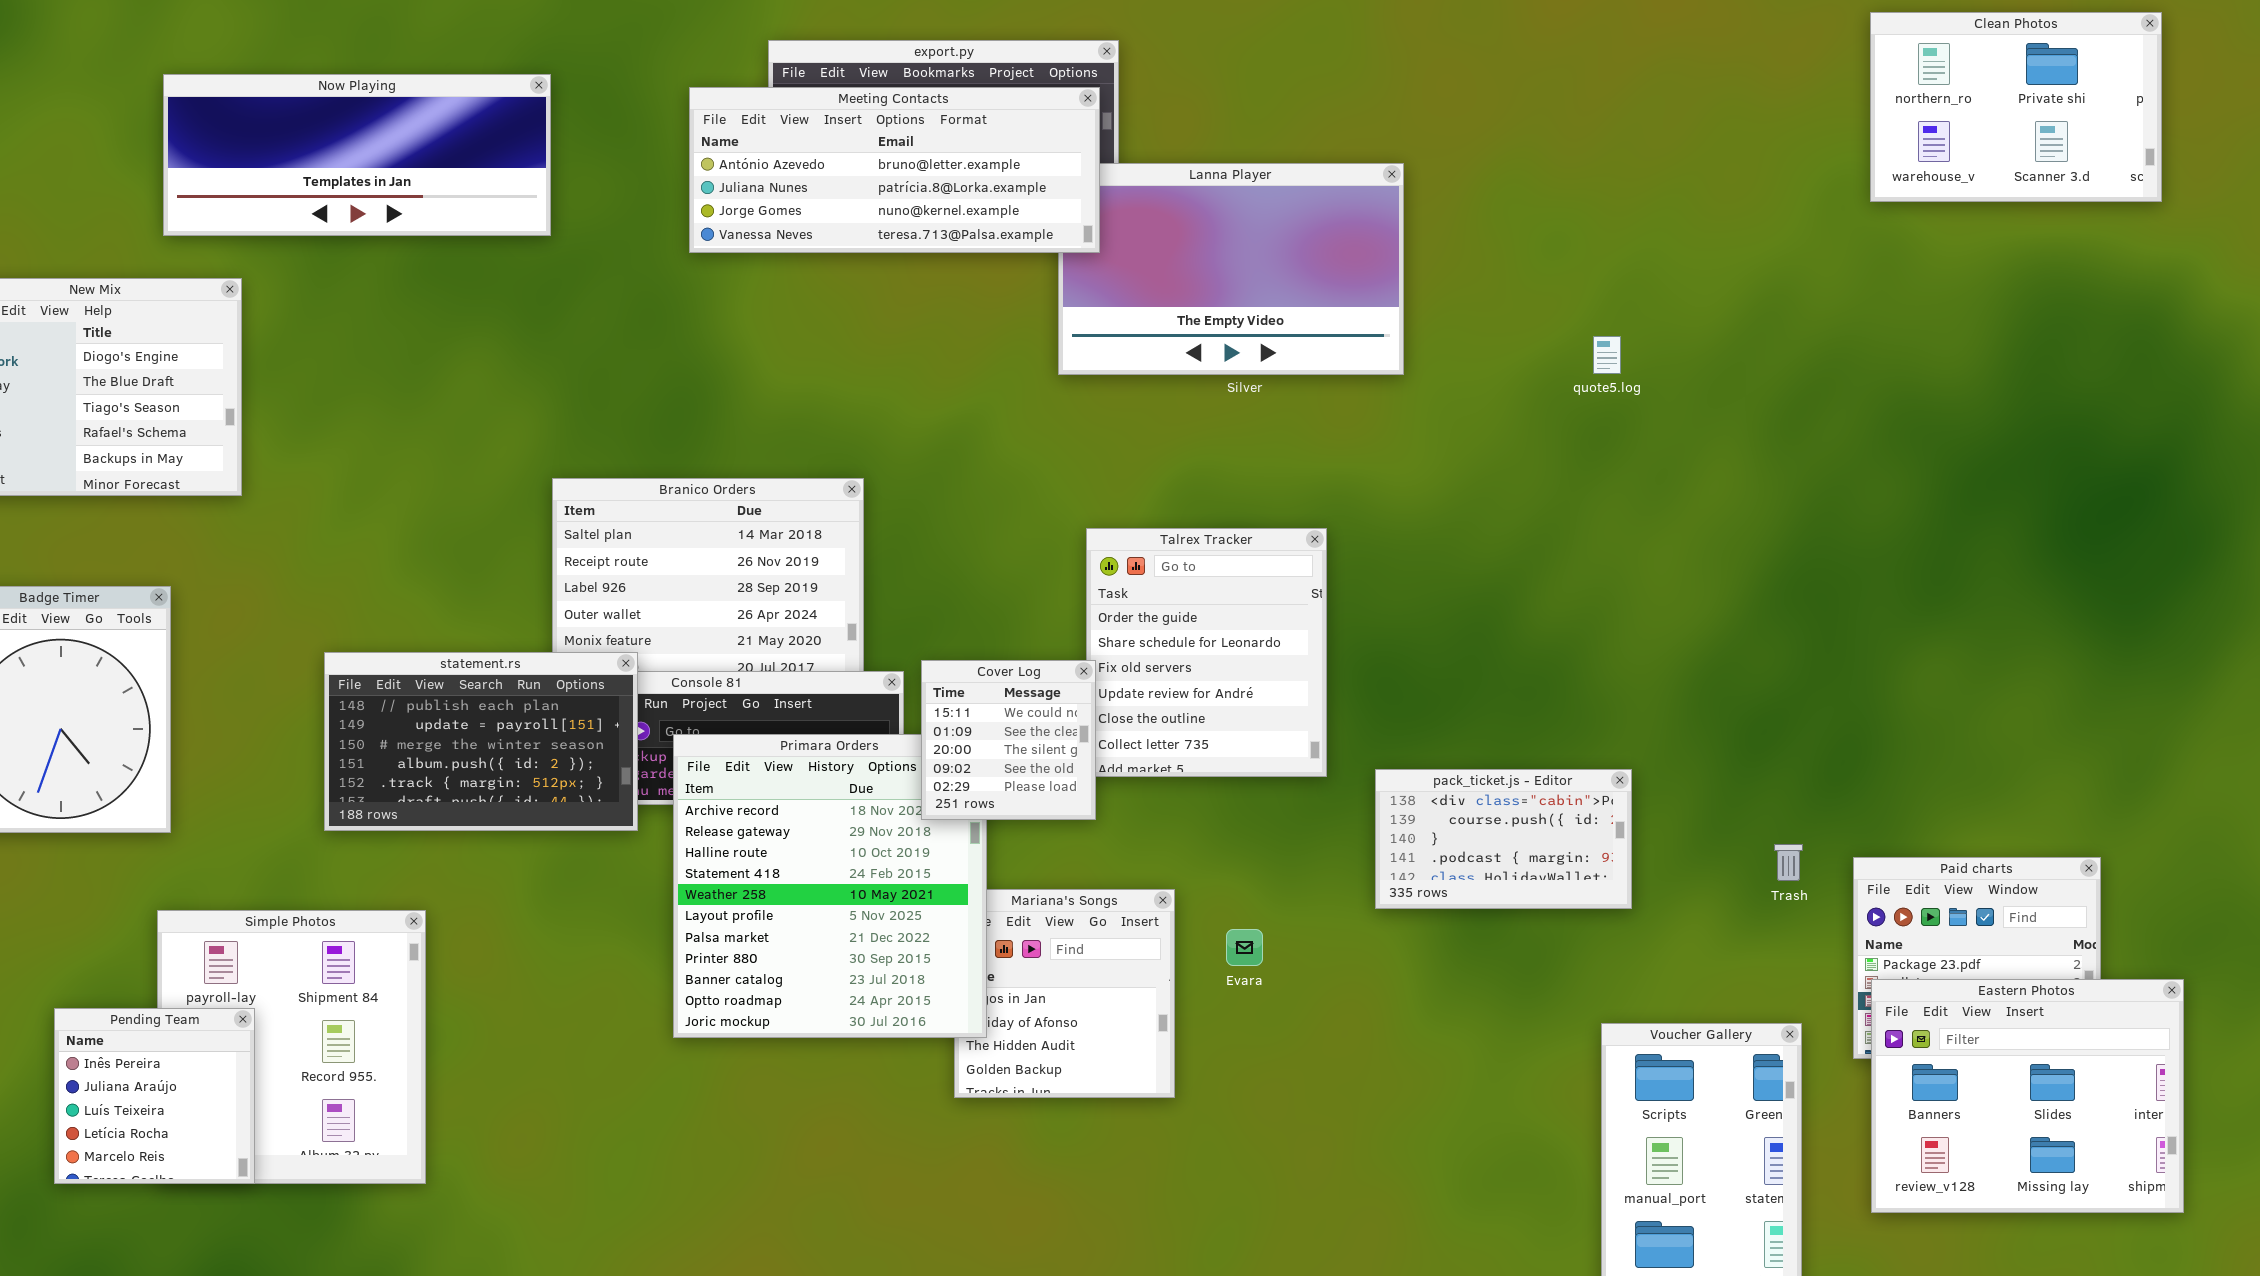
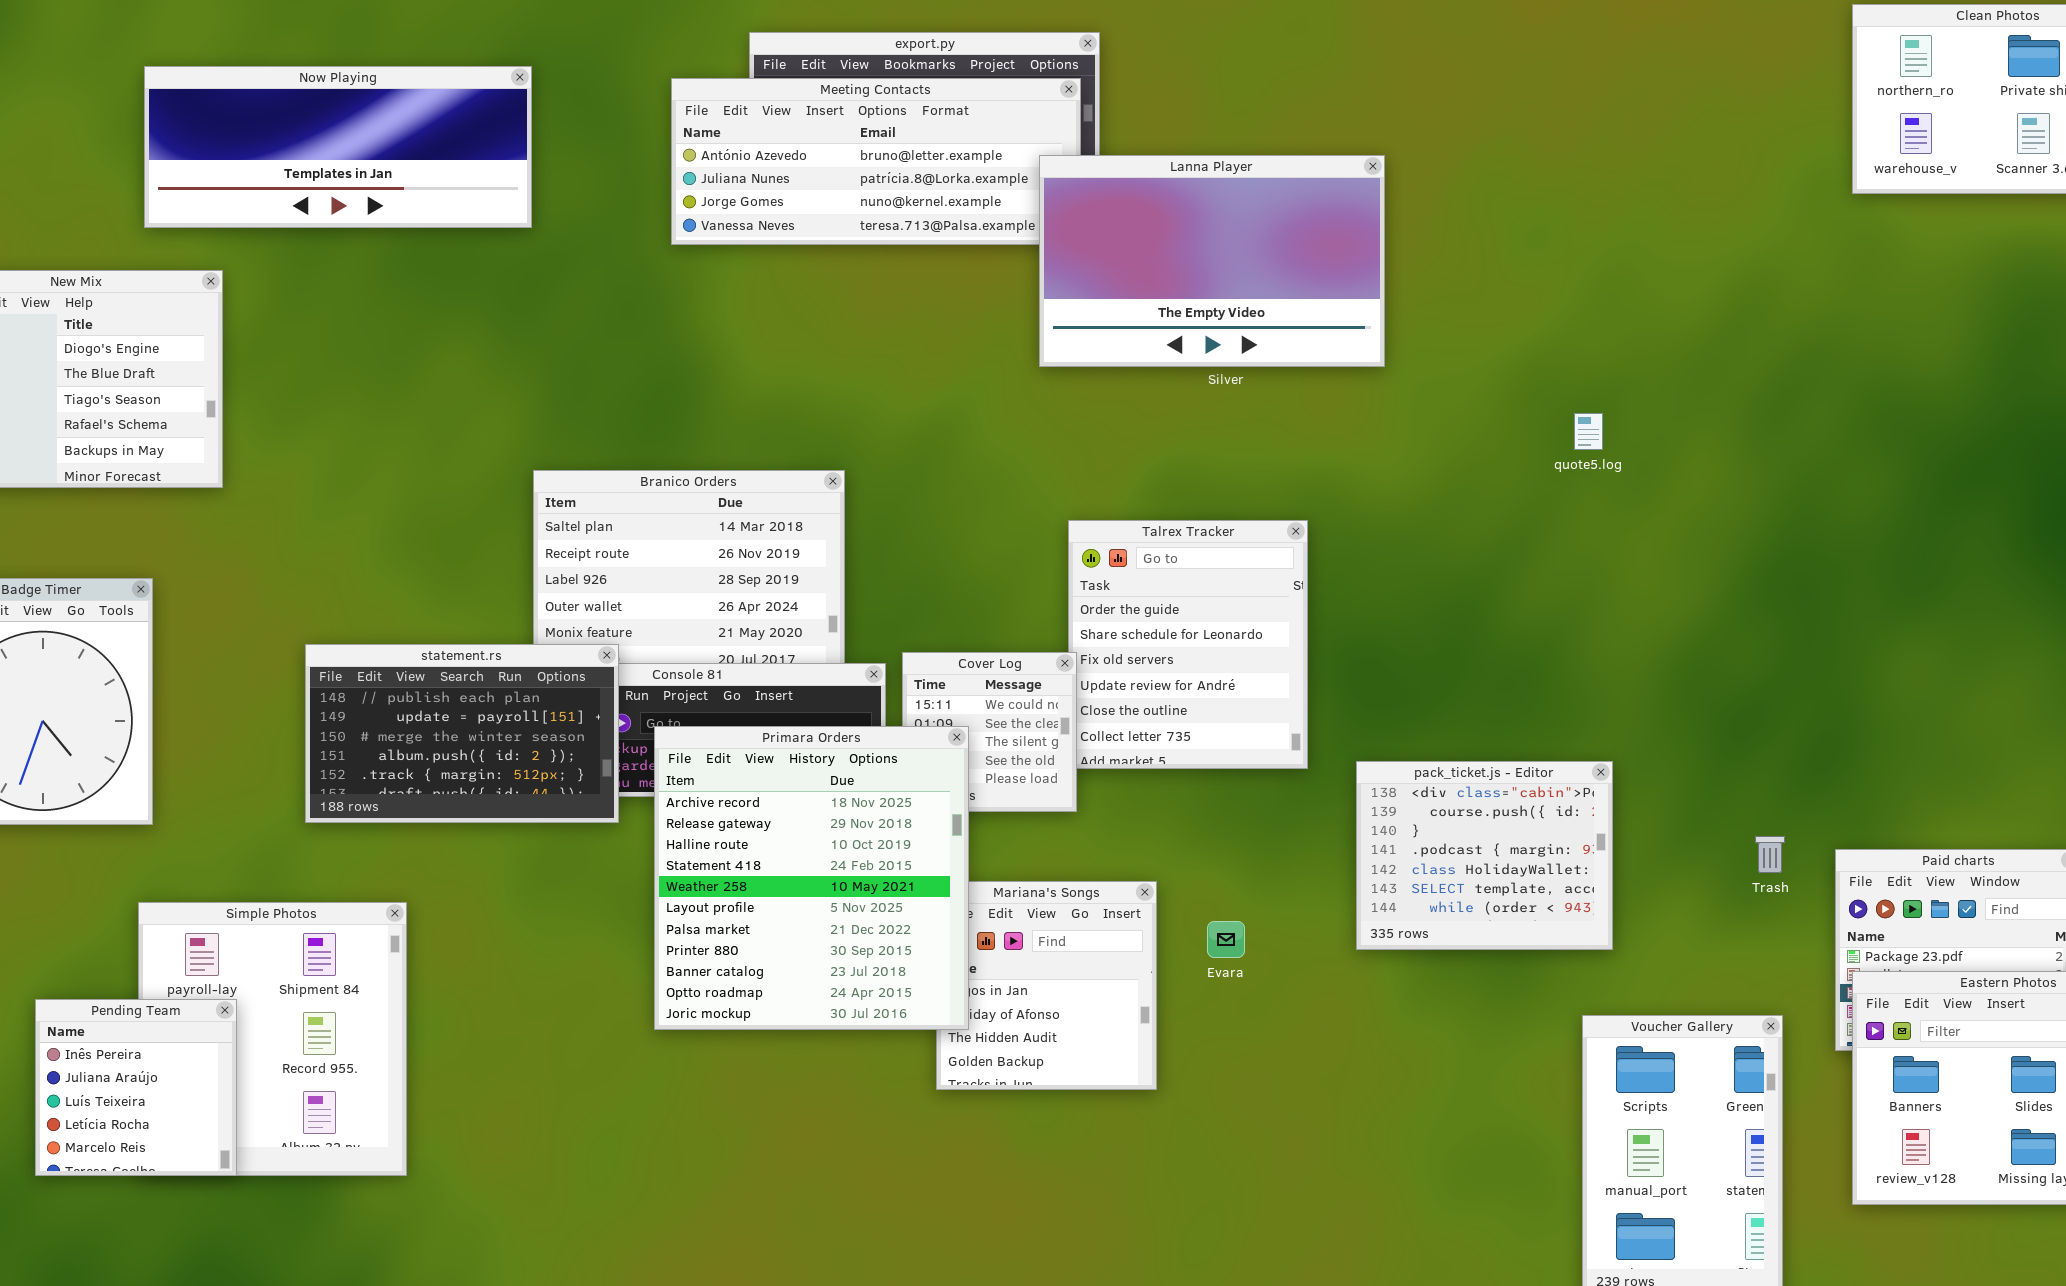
Lanna Player: [1058,163,1404,375] -> [1039,155,1385,367], raised
quote5.log: [1593,336,1621,374] -> [1574,413,1603,450], moved
Primara Orders: [673,734,987,1038] -> [654,726,969,1030], raised
pack_ticket.js - Editor: [1375,769,1632,909] -> [1356,761,1613,950], resized

